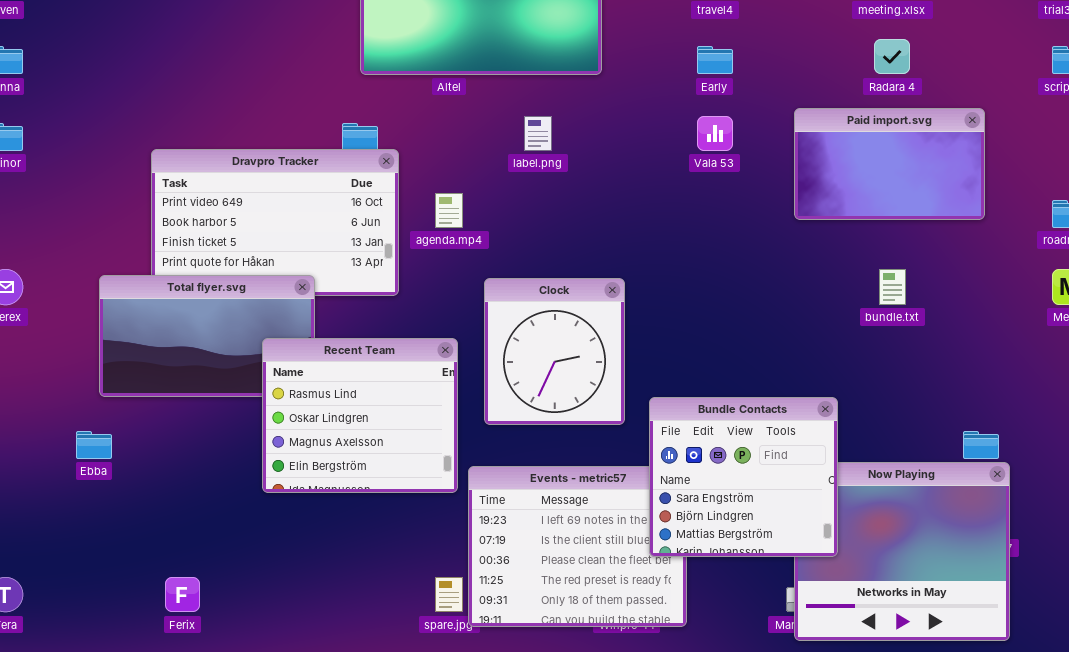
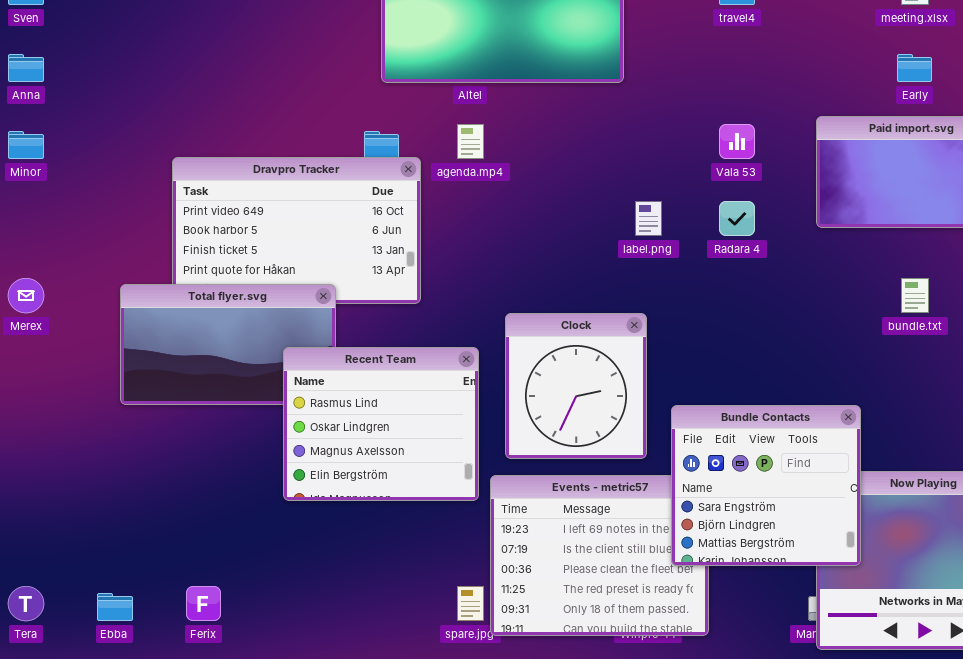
Radara 4: [874,39,910,74] -> [719,201,755,236], moved
Early: [697,46,733,74] -> [897,54,932,82], moved
label.png: [524,116,552,151] -> [635,201,662,236], moved
agenda.mp4: [435,193,463,228] -> [457,124,484,159], moved
Clock: [484,278,625,425] -> [505,313,647,459], moved
Ebba: [76,431,112,459] -> [97,593,133,621], moved

